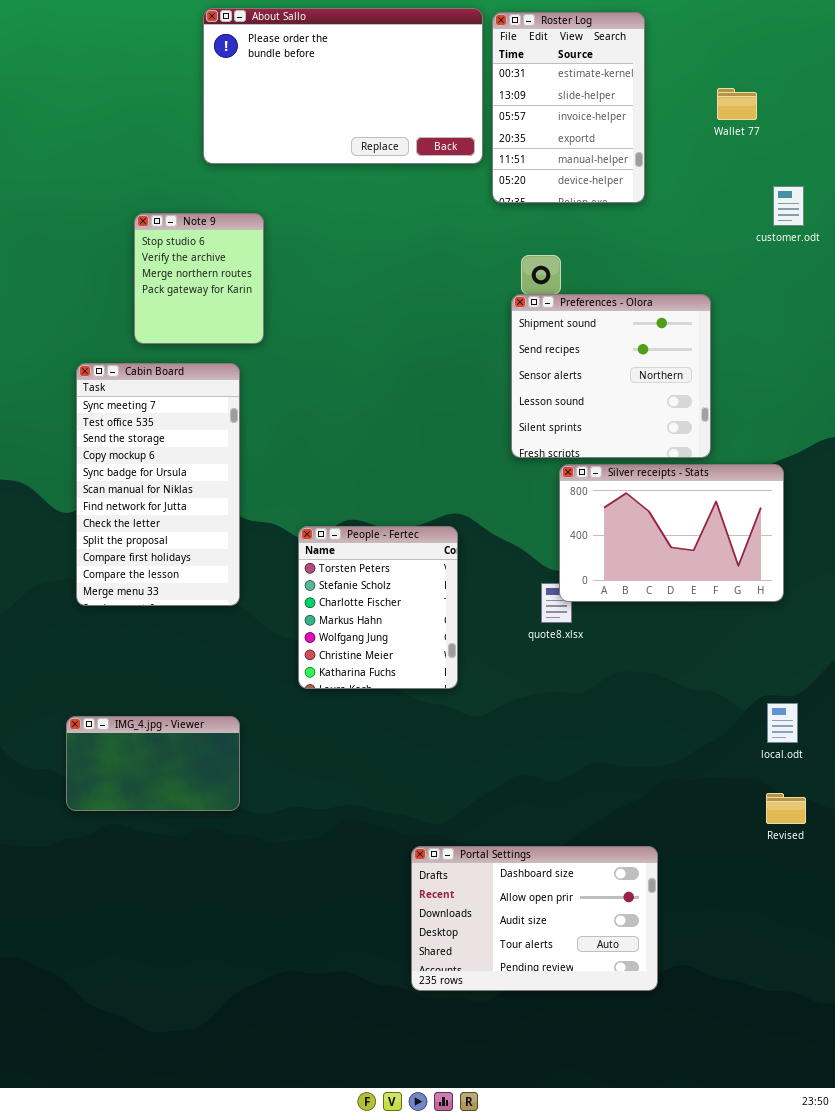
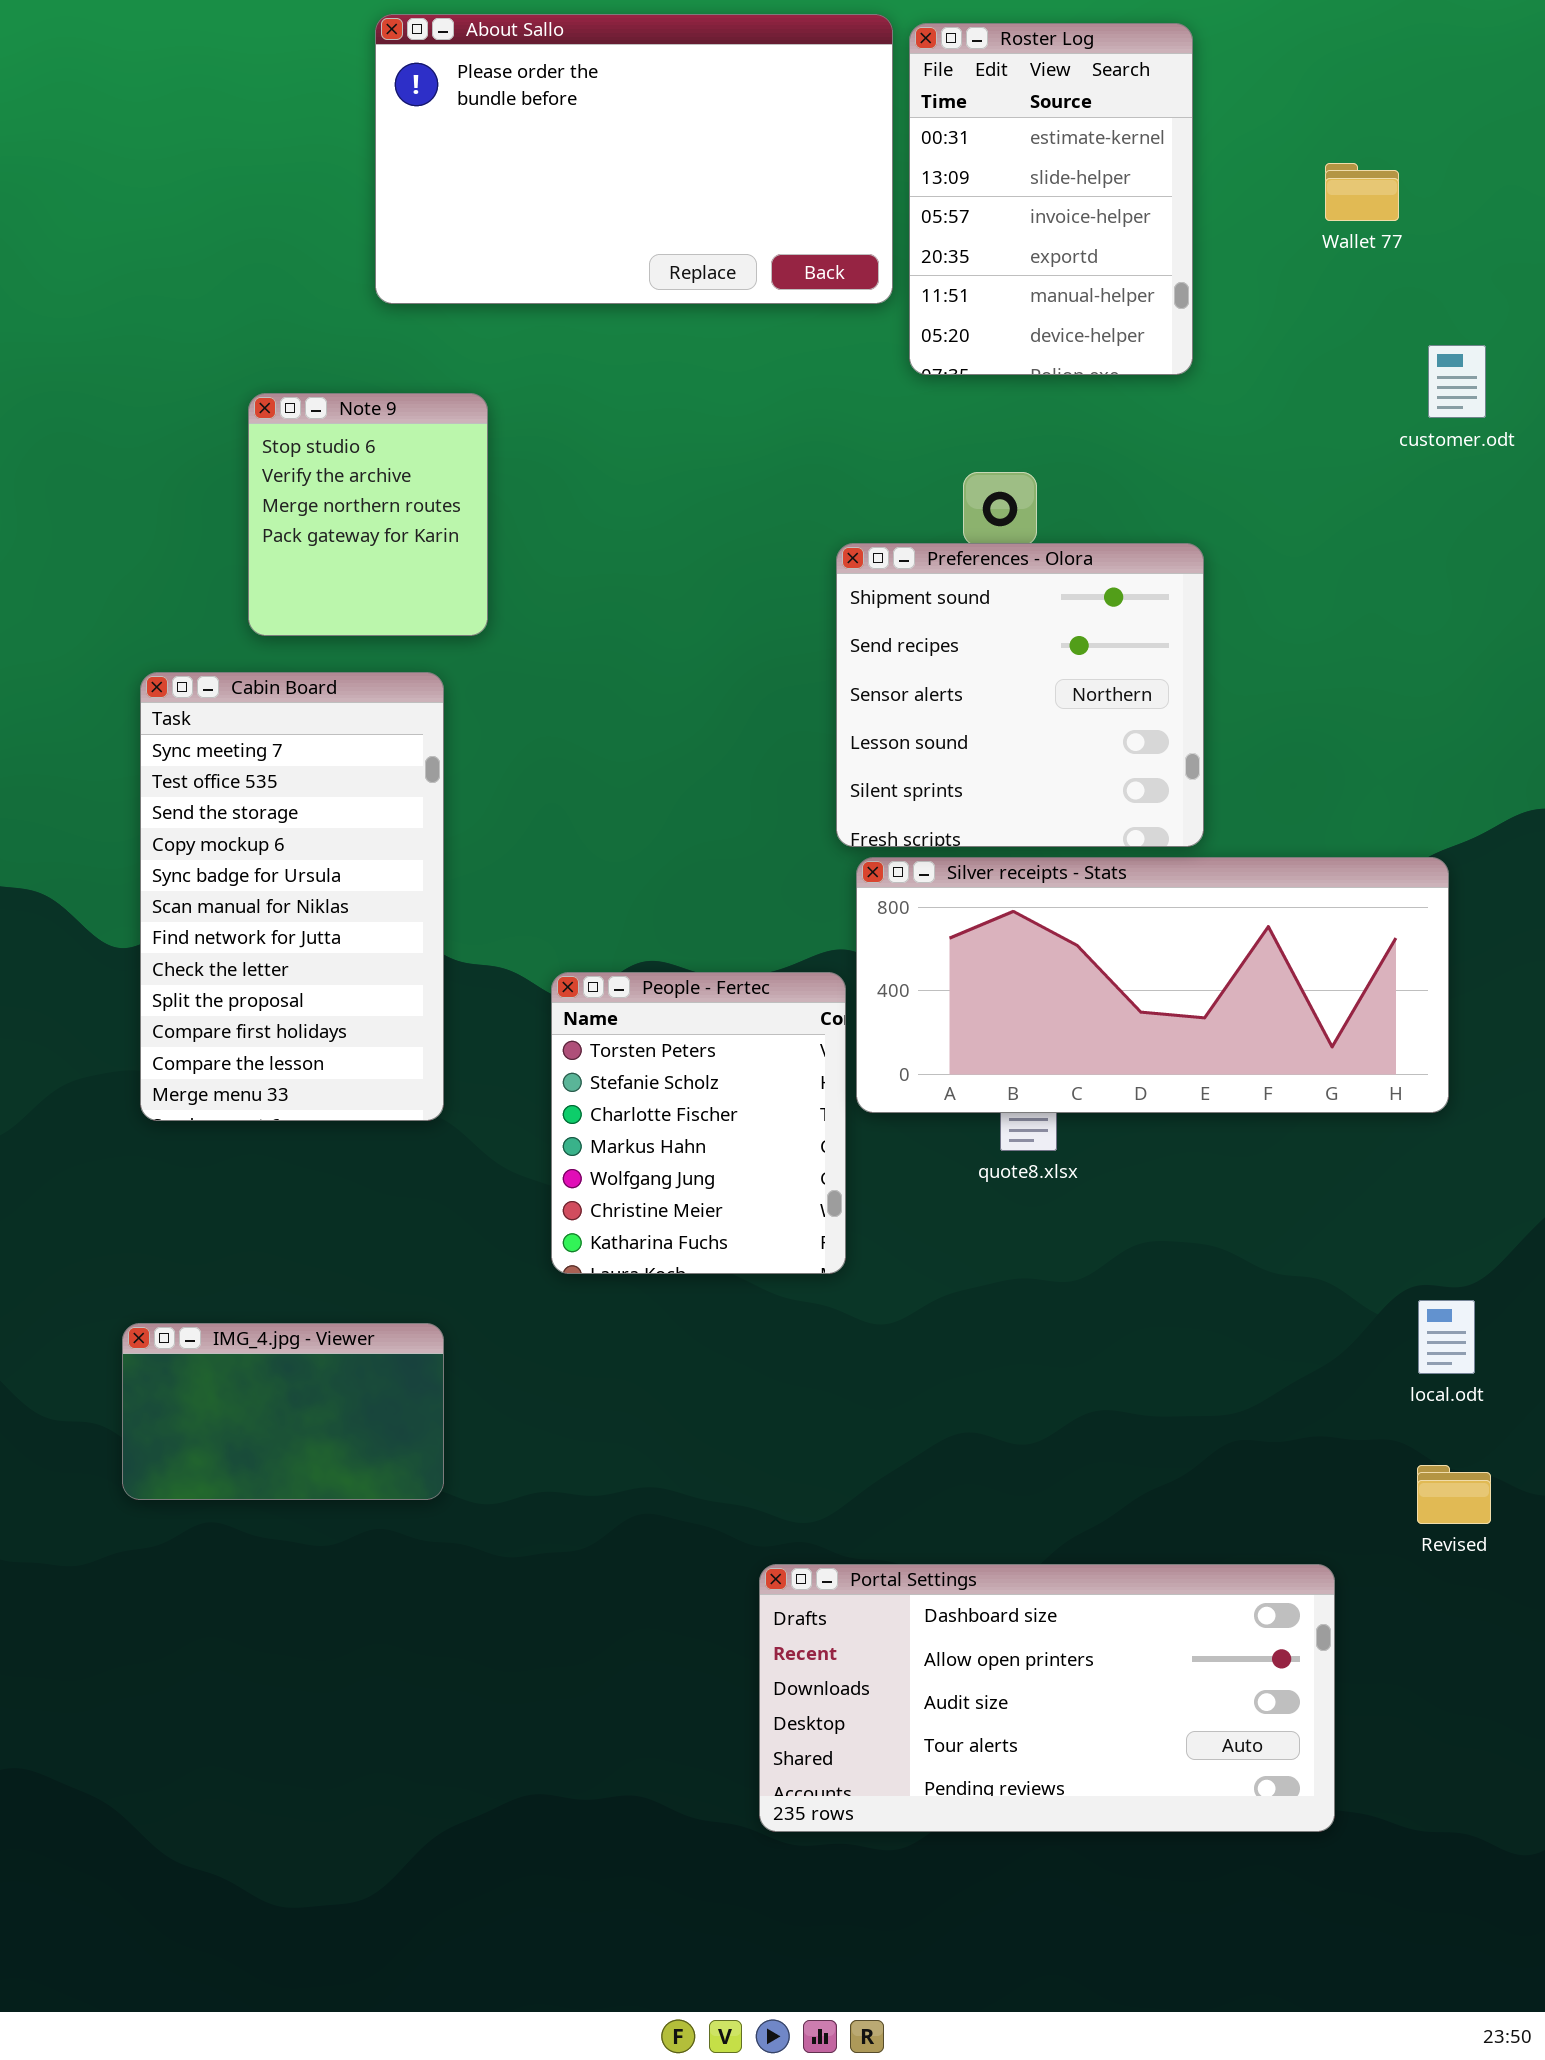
Preferences - Olora: [511,294,711,458] -> [836,543,1204,847], moved
Silver receipts - Stats: [559,464,784,602] -> [856,857,1449,1113], resized
Portal Settings: [411,846,658,991] -> [759,1564,1335,1832], resized

